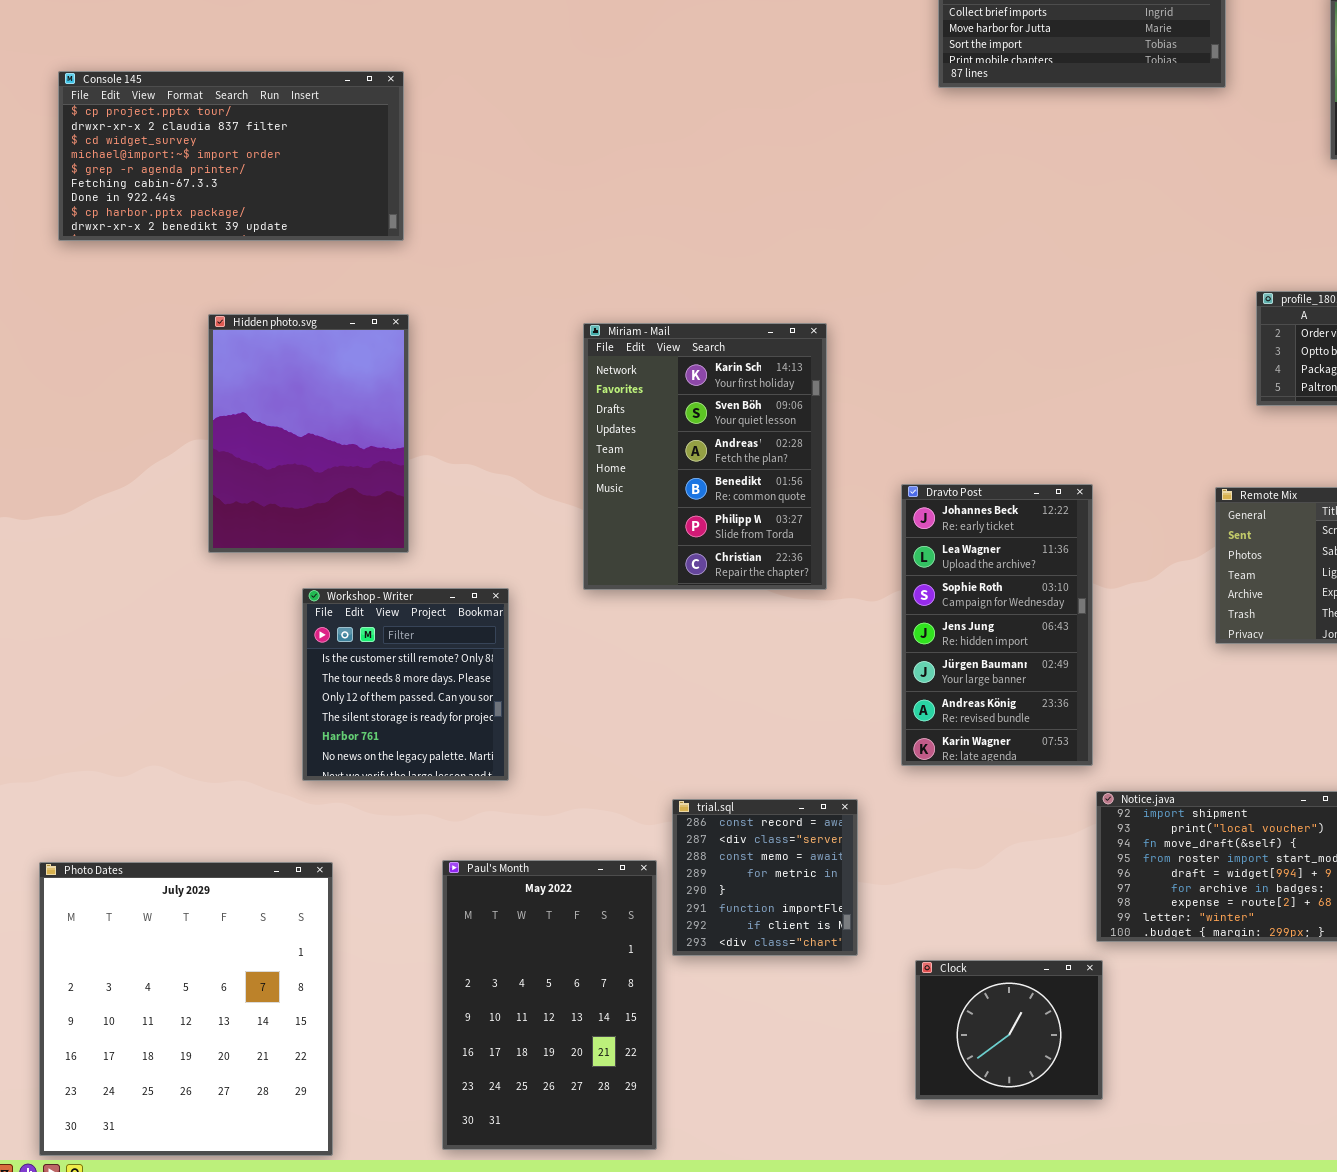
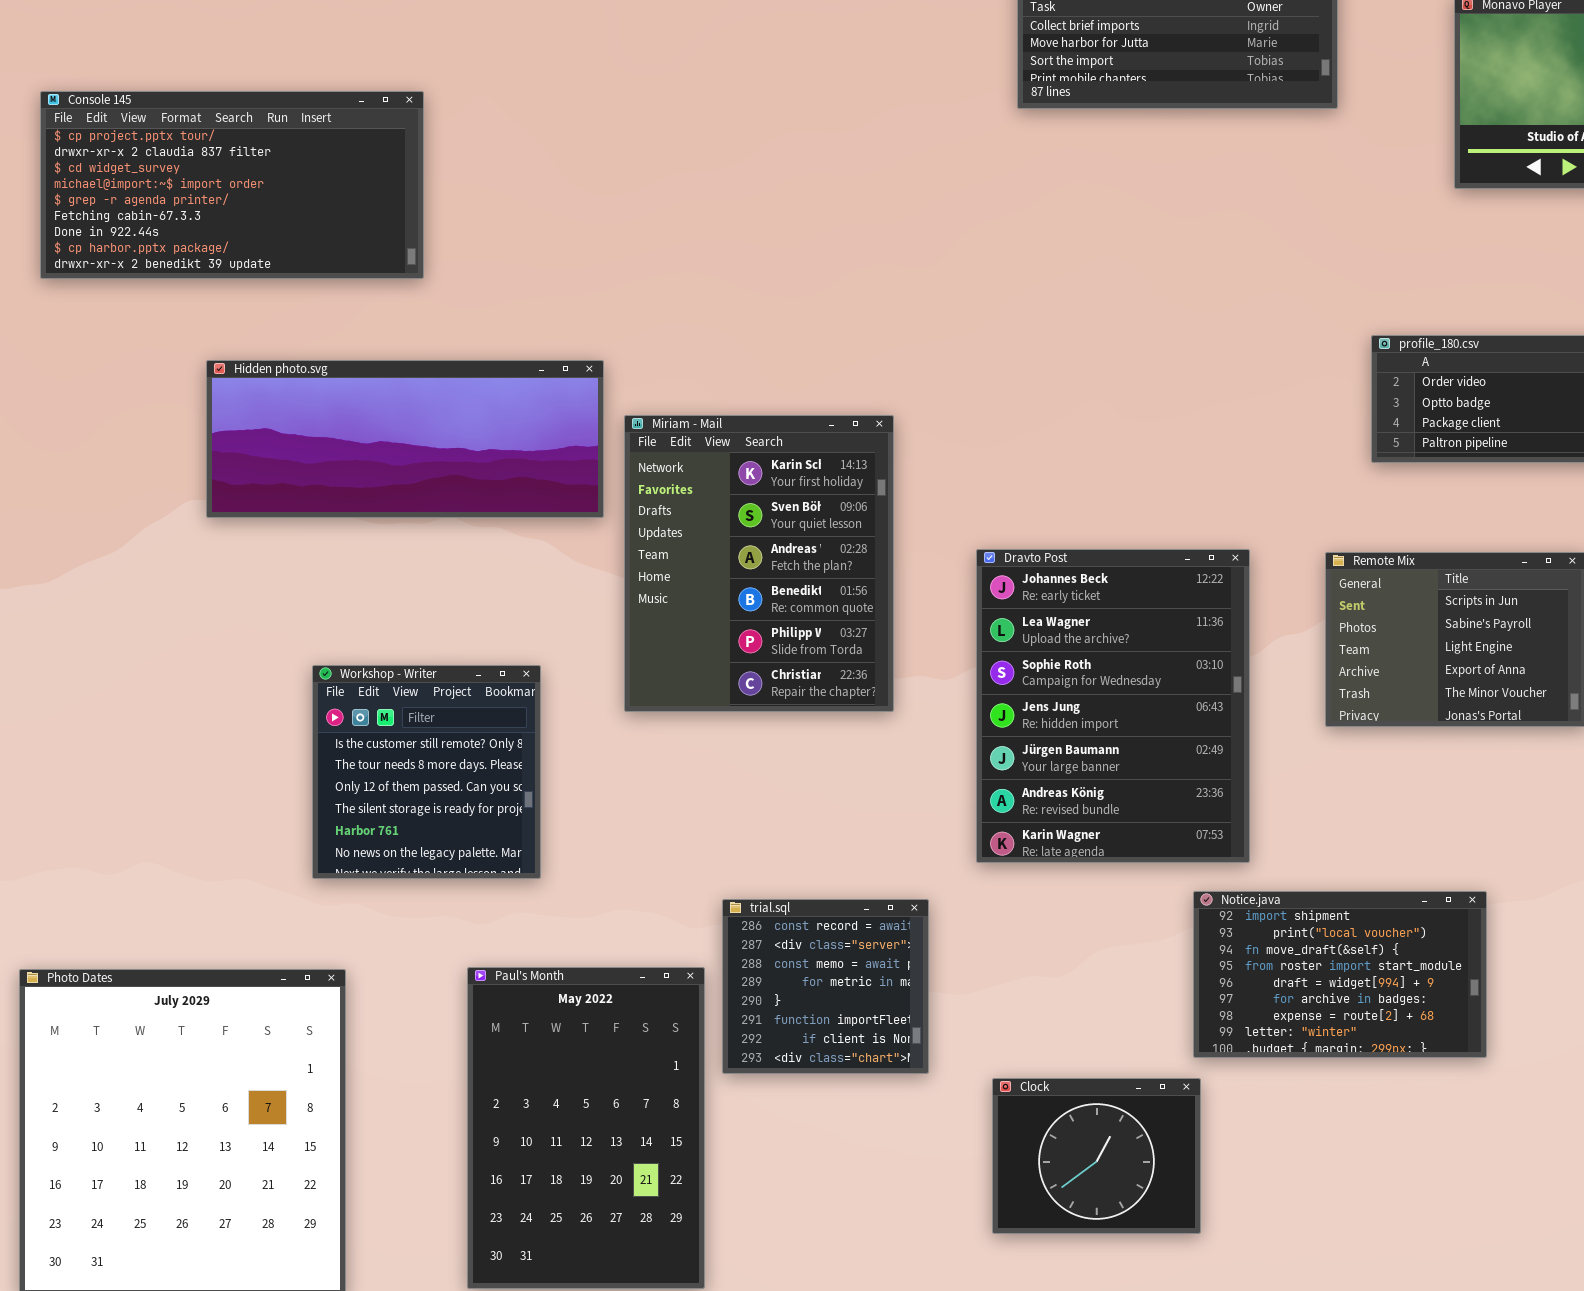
Hidden photo.svg: [208,314,409,553] -> [206,360,604,518], resized
Miriam - Mail: [583,323,827,590] -> [624,415,894,712], moved
Dravto Post: [901,484,1093,766] -> [976,549,1250,863], resized

